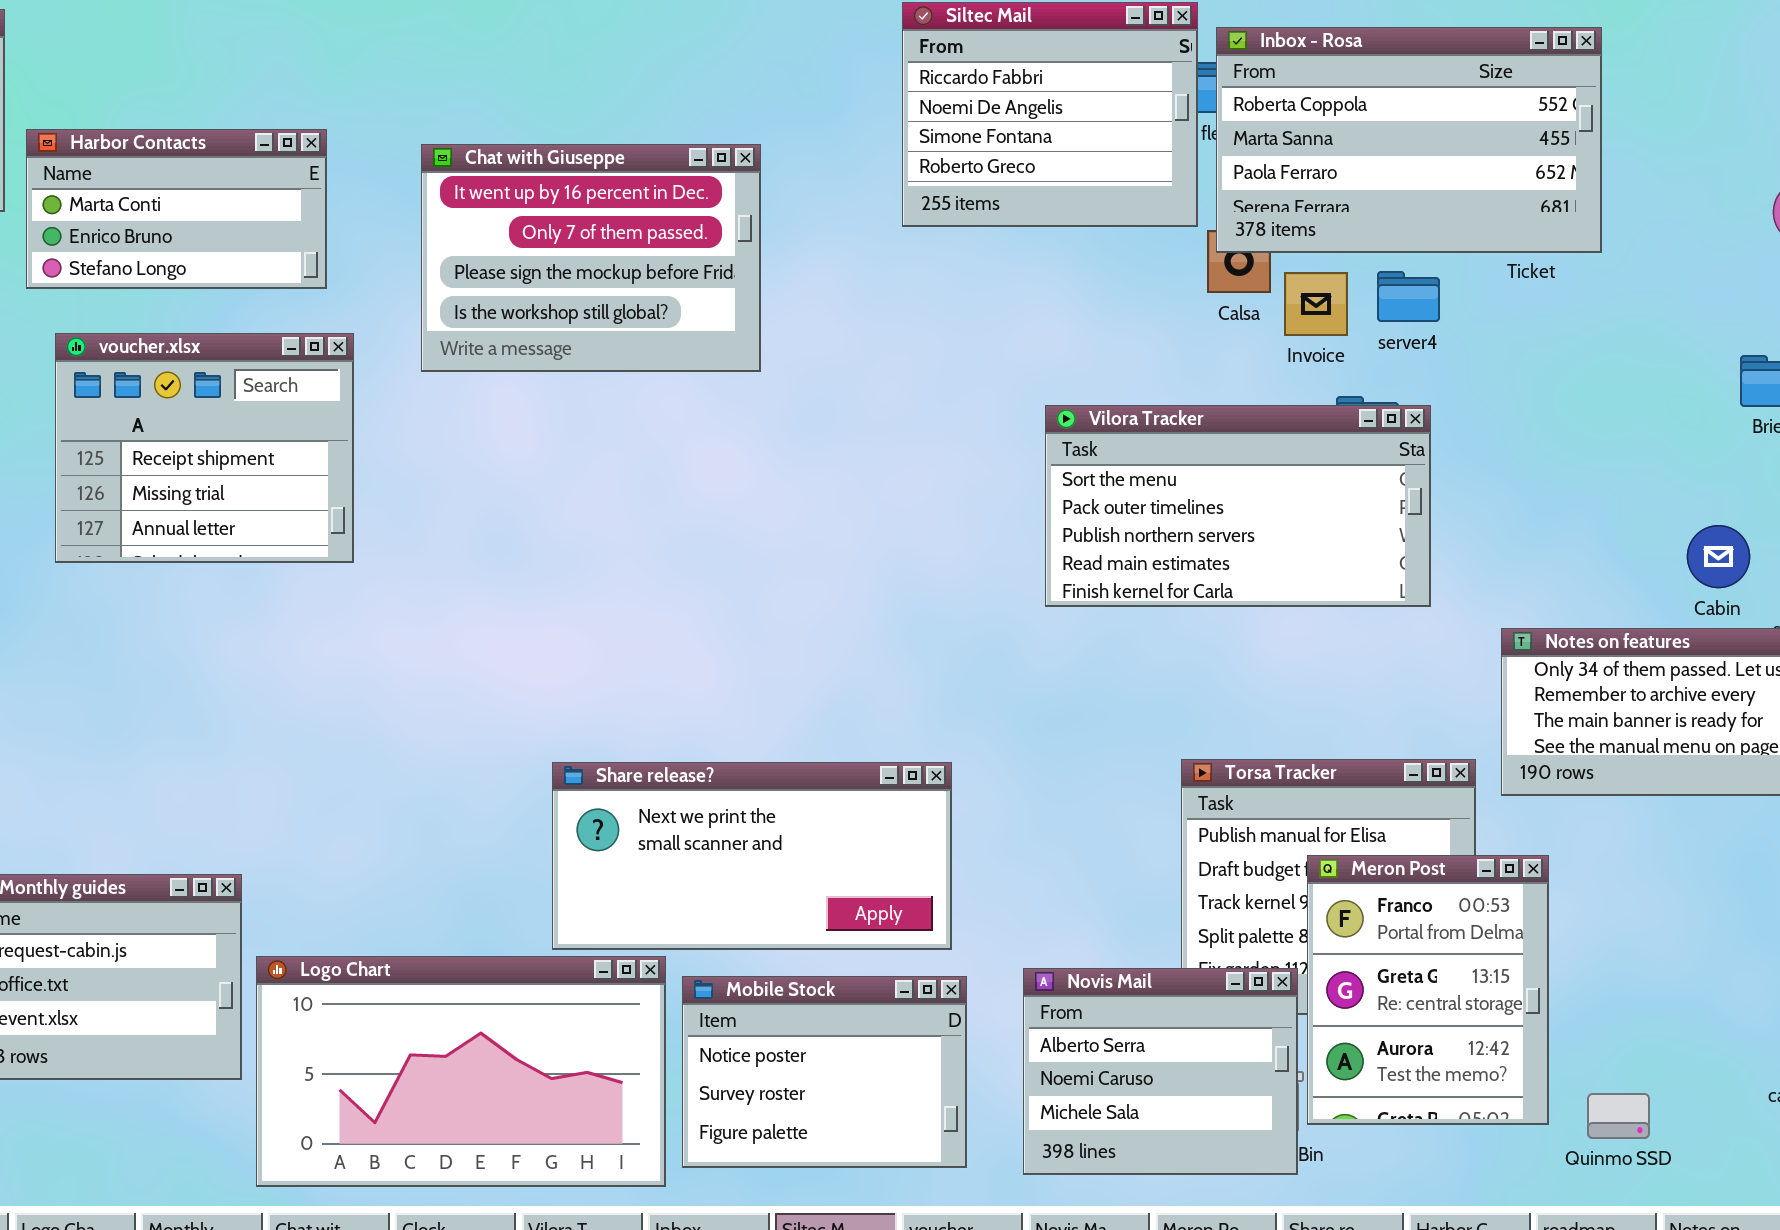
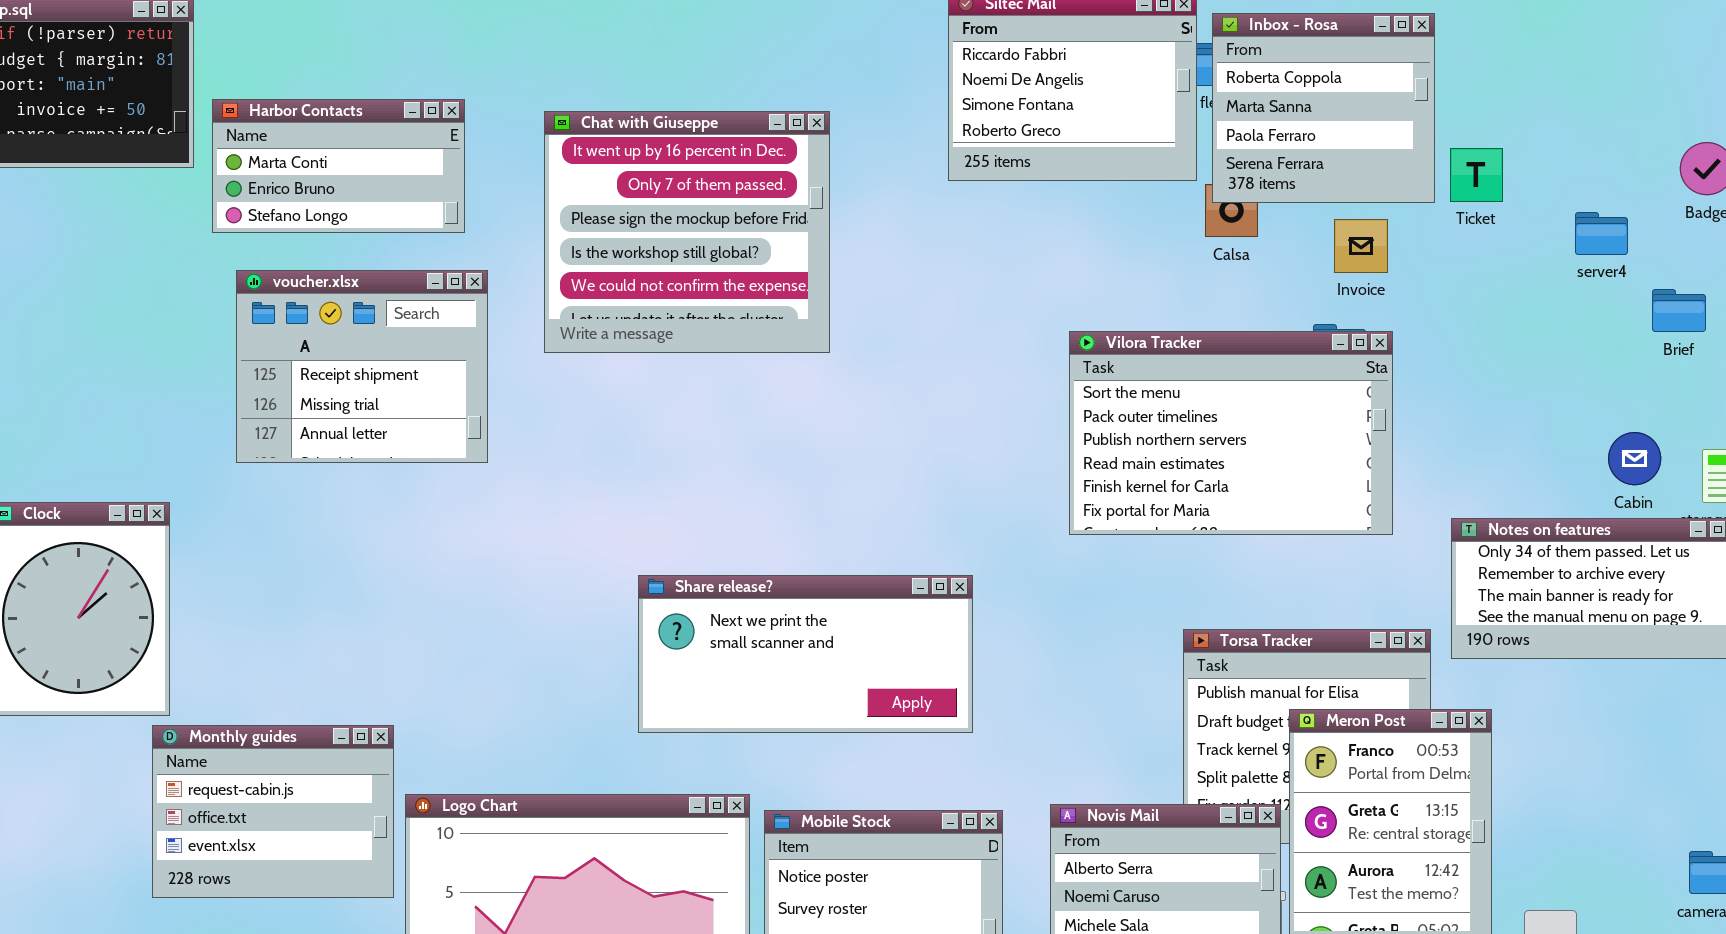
Inbox - Rosa: [1216,27,1602,253] -> [1212,13,1435,203], resized
Chat with Giuseppe: [421,144,761,372] -> [544,111,830,353], resized
server4: [1377,271,1440,322] -> [1575,212,1628,255], moved
Invoice: [1284,272,1348,336] -> [1334,219,1388,273], moved
Vilora Tracker: [1045,405,1431,607] -> [1069,331,1393,535], resized
Share release?: [552,762,952,950] -> [638,575,973,733], moved

